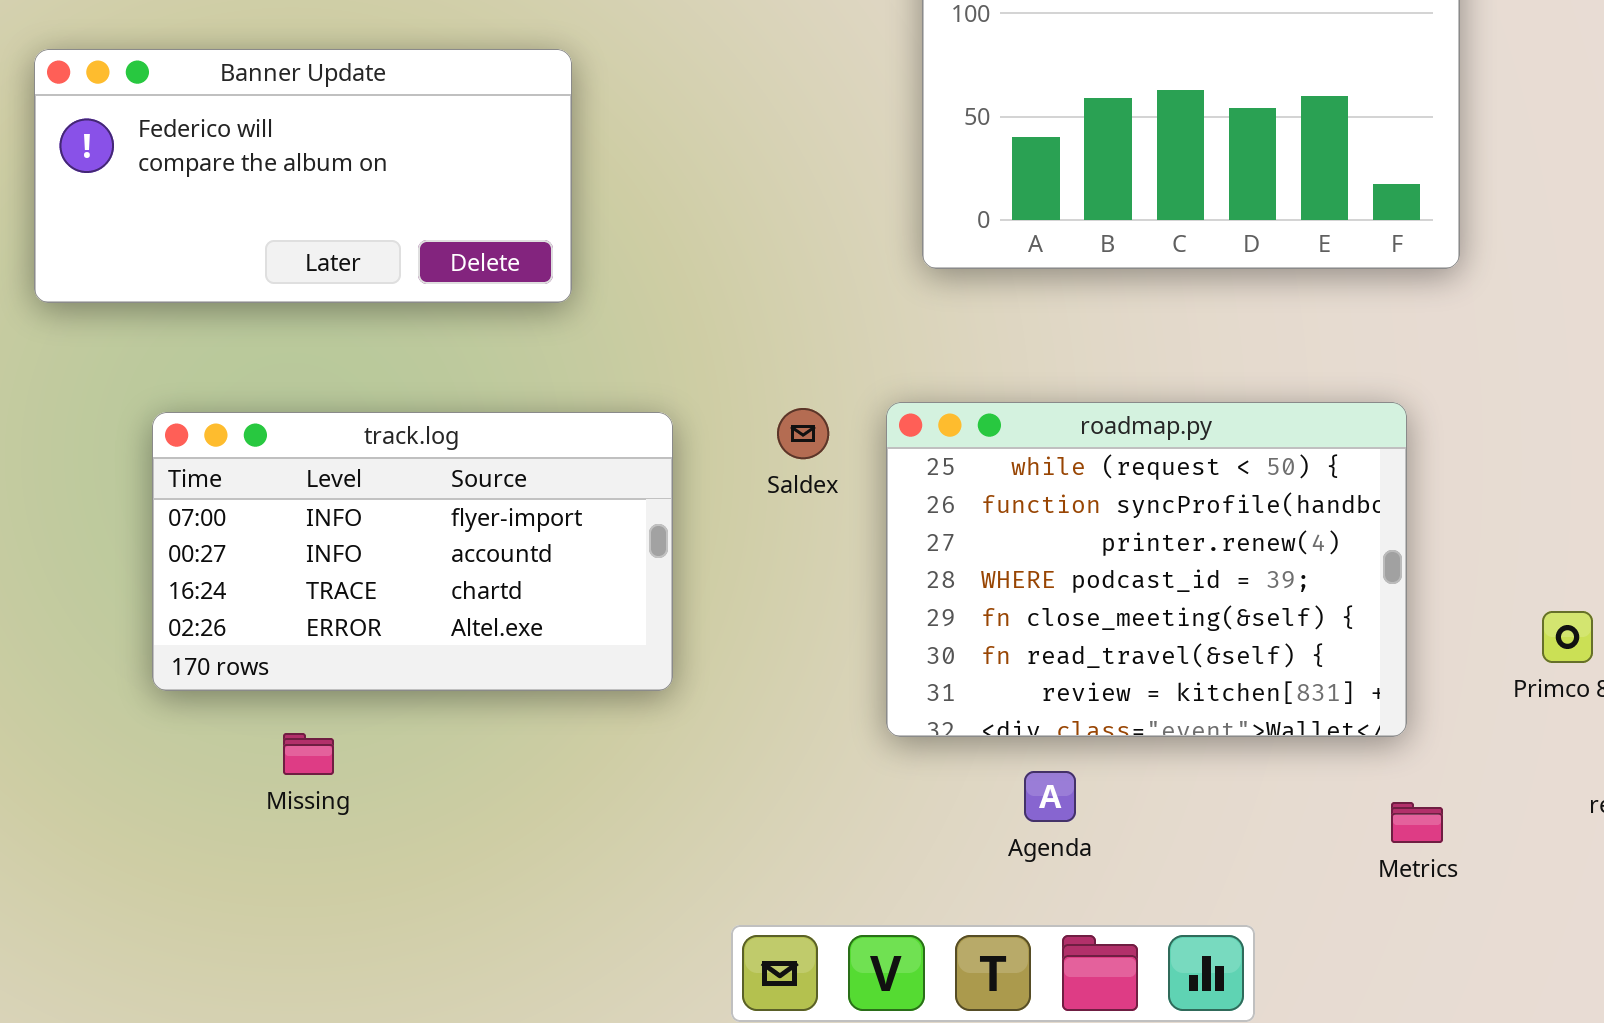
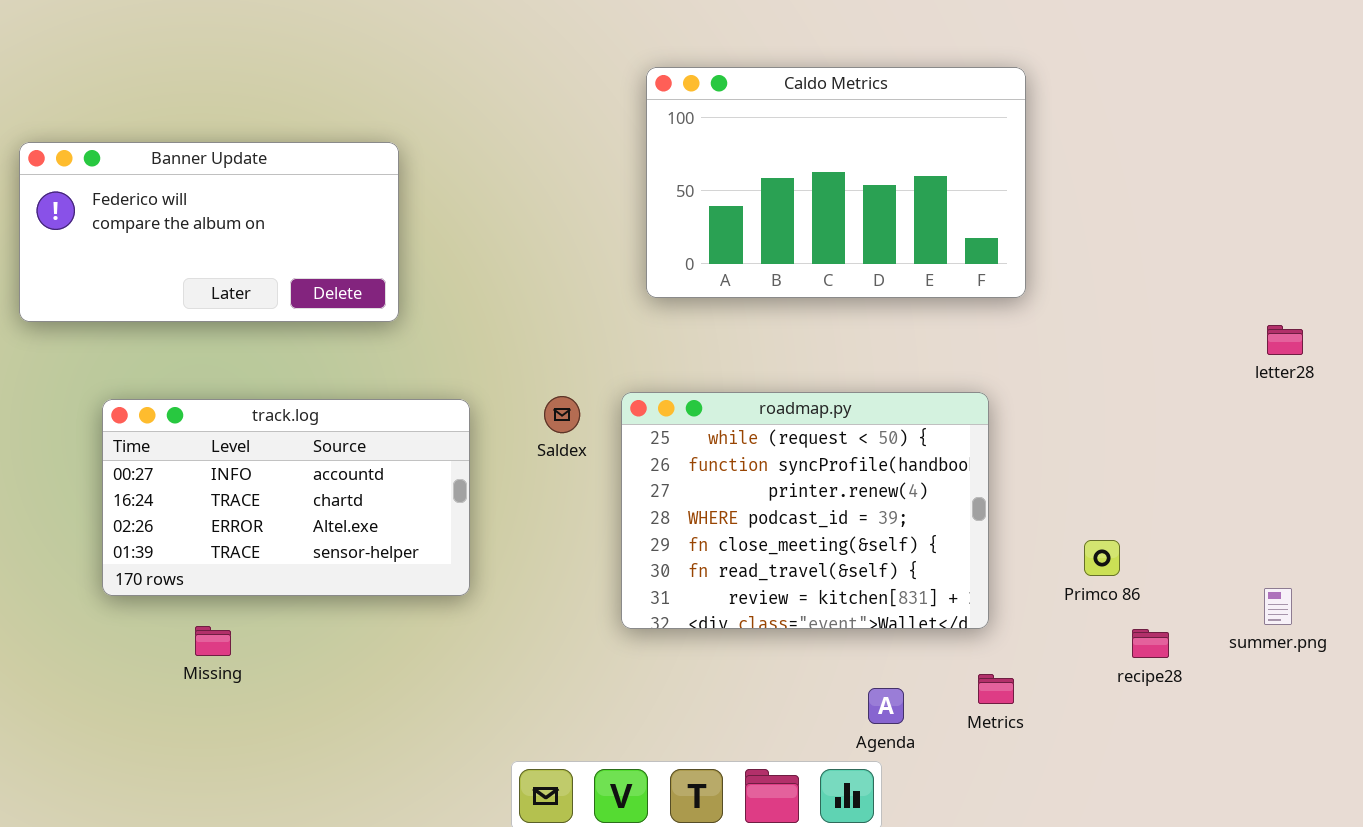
track.log: [152,412,673,691] -> [102,399,470,596], scrolled down 1 row
Agenda: [1024,771,1076,822] -> [868,688,904,724], moved

